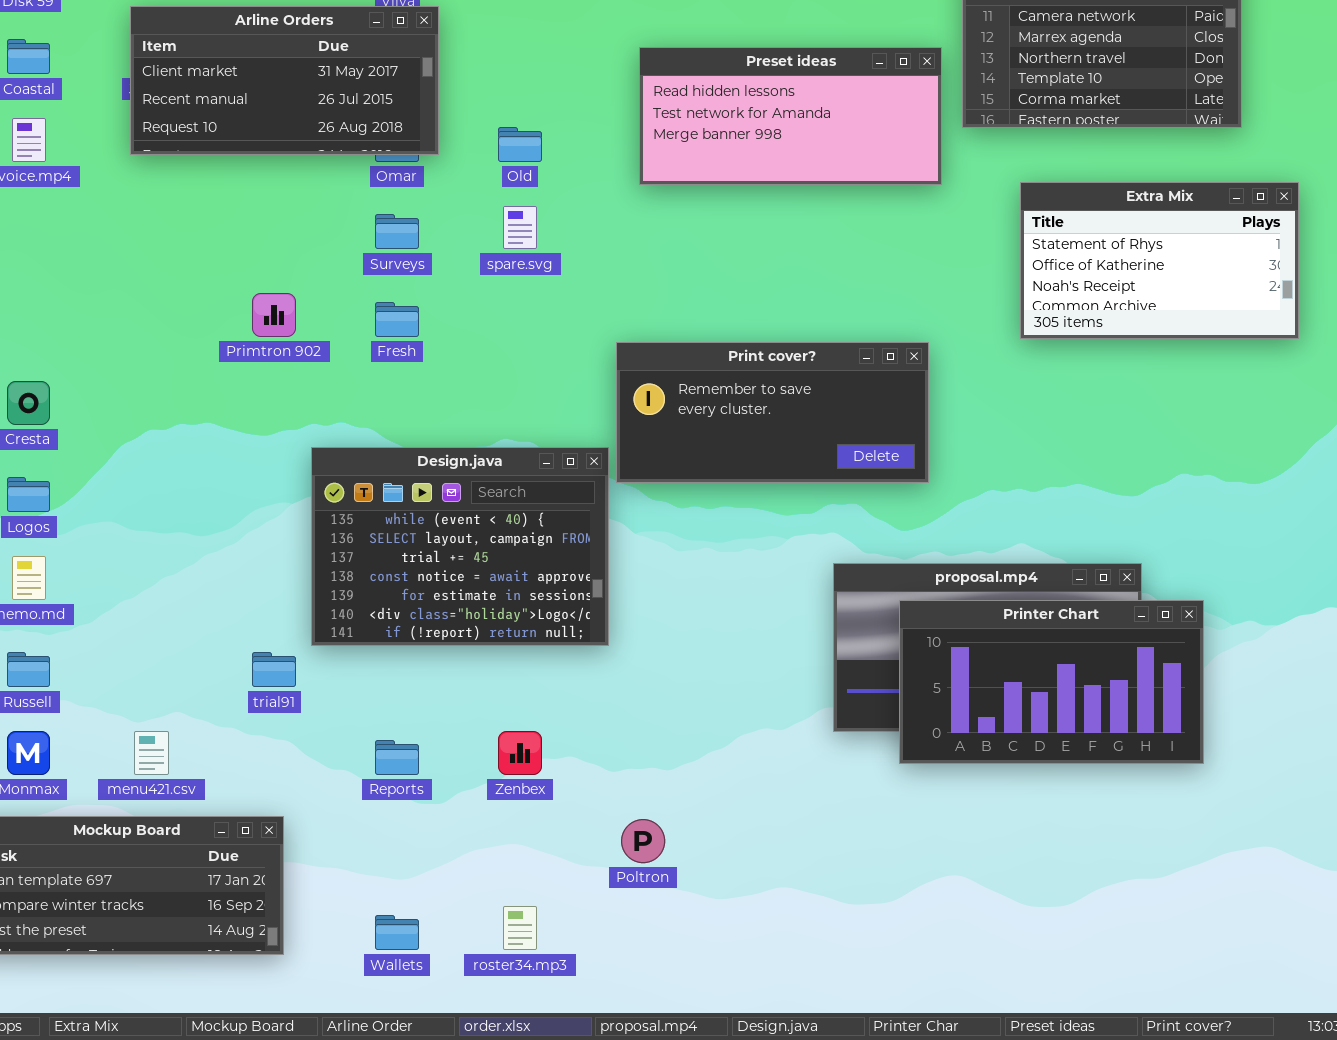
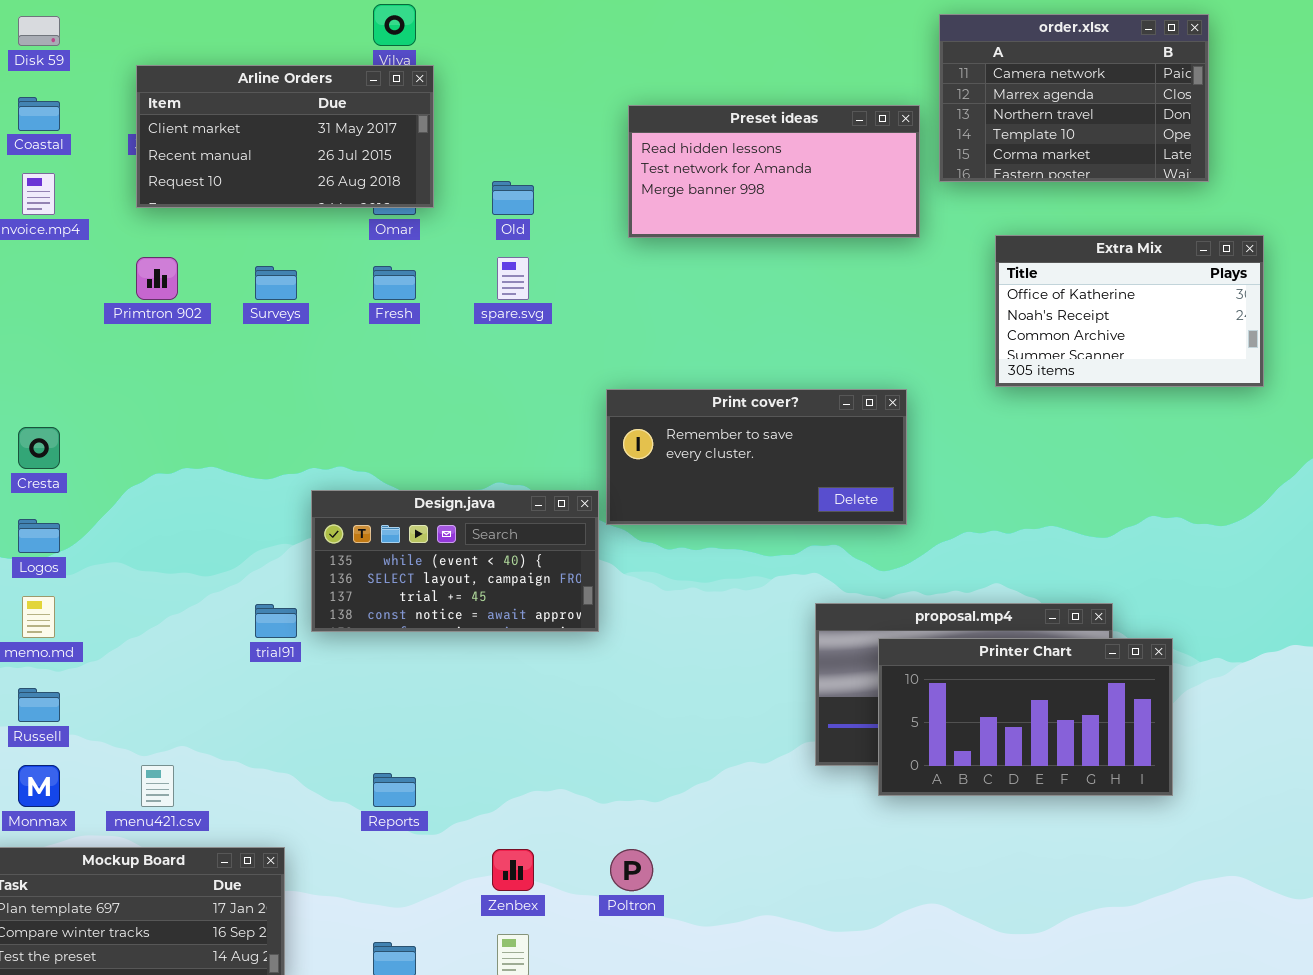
Extra Mix: [1020,182,1299,339] -> [995,235,1264,387], scrolled down 1 row
Surveys: [375,214,419,249] -> [255,266,297,300], moved
Primtron 902: [252,293,296,337] -> [136,257,178,300], moved
Fresh: [375,302,419,337] -> [373,266,416,300], moved
Design.java: [311,447,609,646] -> [311,490,599,632], resized
trial91: [252,652,296,687] -> [255,604,297,638], moved
Zenbex: [498,731,542,775] -> [492,849,534,891], moved

